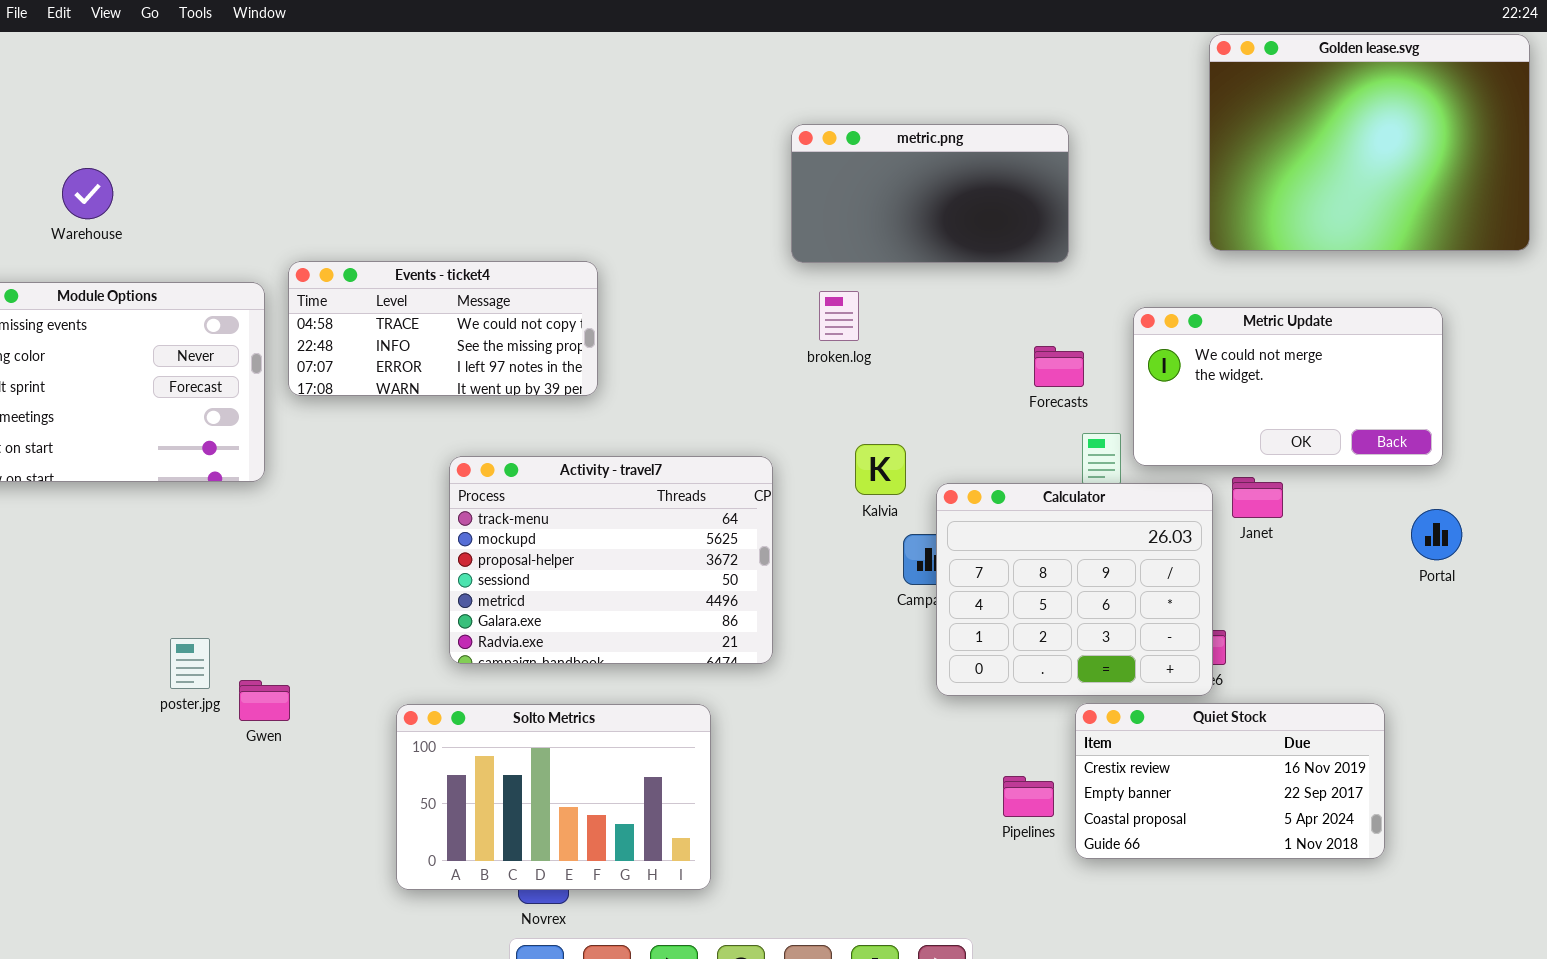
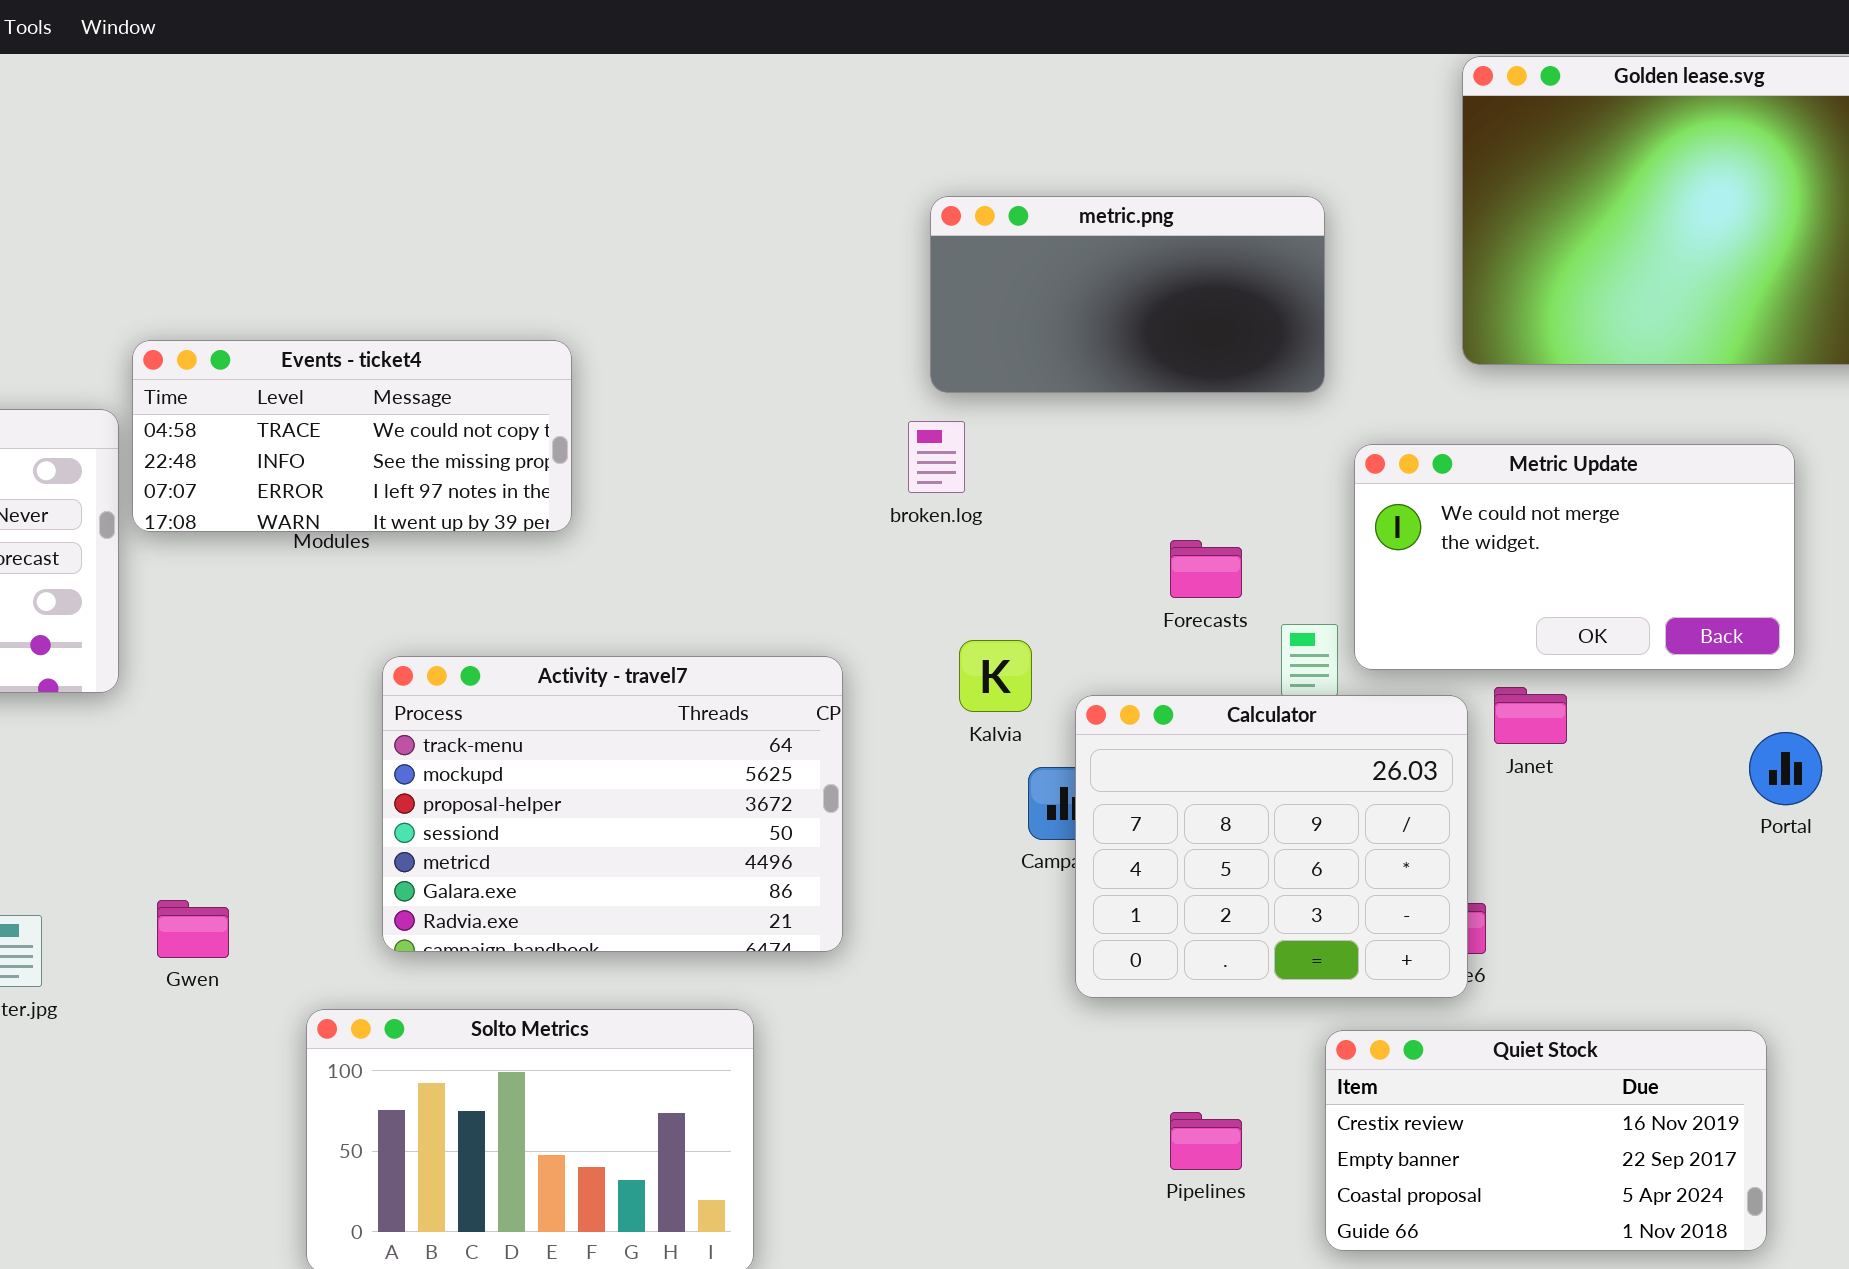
metric.png: [791,124,1069,263] -> [930,196,1325,393], moved
Events - ticket4: [288,261,598,396] -> [132,340,572,532], moved
Forecasts: [1034,346,1084,387] -> [1170,540,1242,598], moved
Gwen: [239,680,290,721] -> [157,900,229,958], moved
Quiet Stock: [1075,703,1385,859] -> [1325,1030,1767,1251], moved

